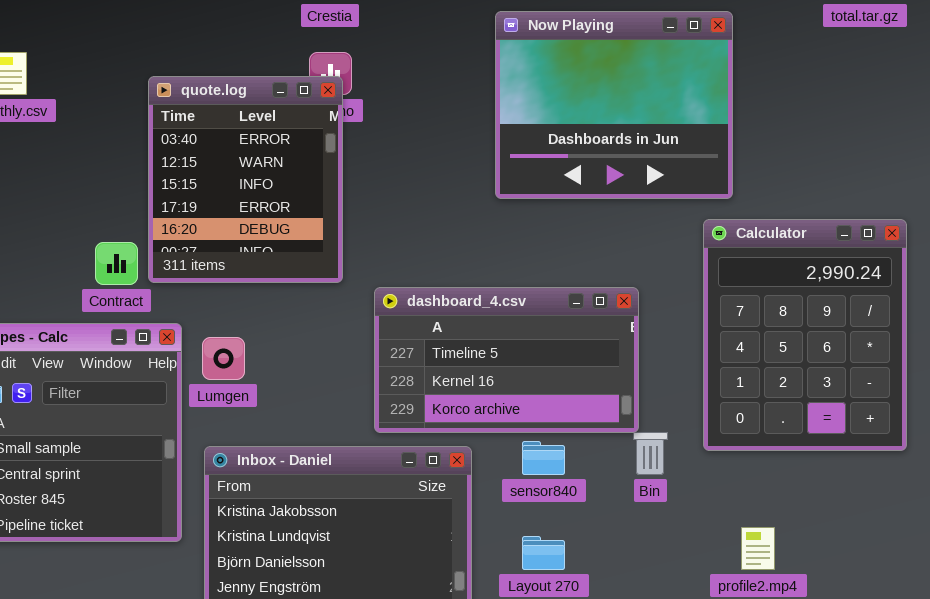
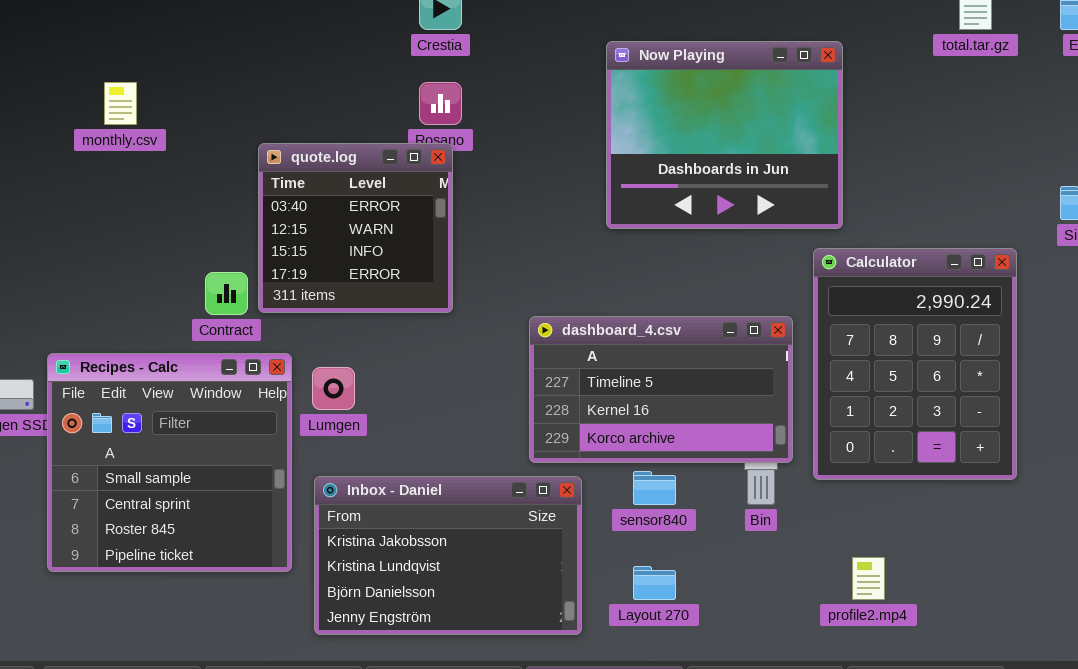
quote.log: [148,76,343,283] -> [258,143,453,313], resized
dashboard_4.csv: [374,287,639,433] -> [529,316,793,463], moved

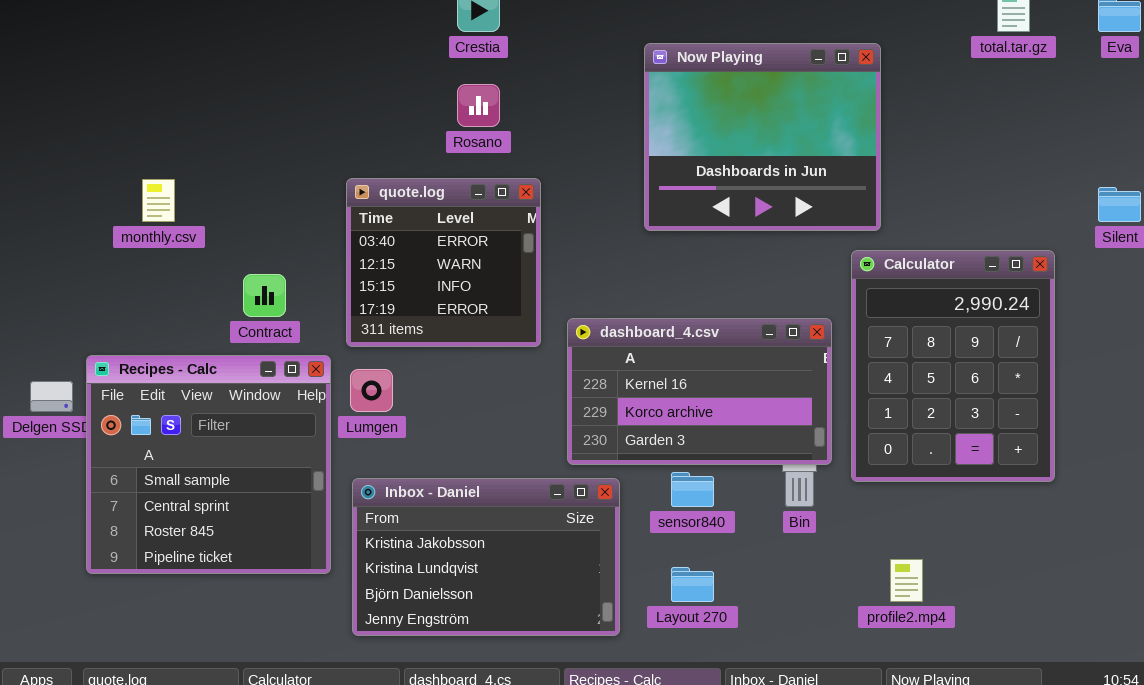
monthly.csv: [104,82,137,125] -> [142,179,175,222], moved
quote.log: [258,143,453,313] -> [346,178,541,347], moved
dashboard_4.csv: [529,316,793,463] -> [567,318,832,465], scrolled down 1 row

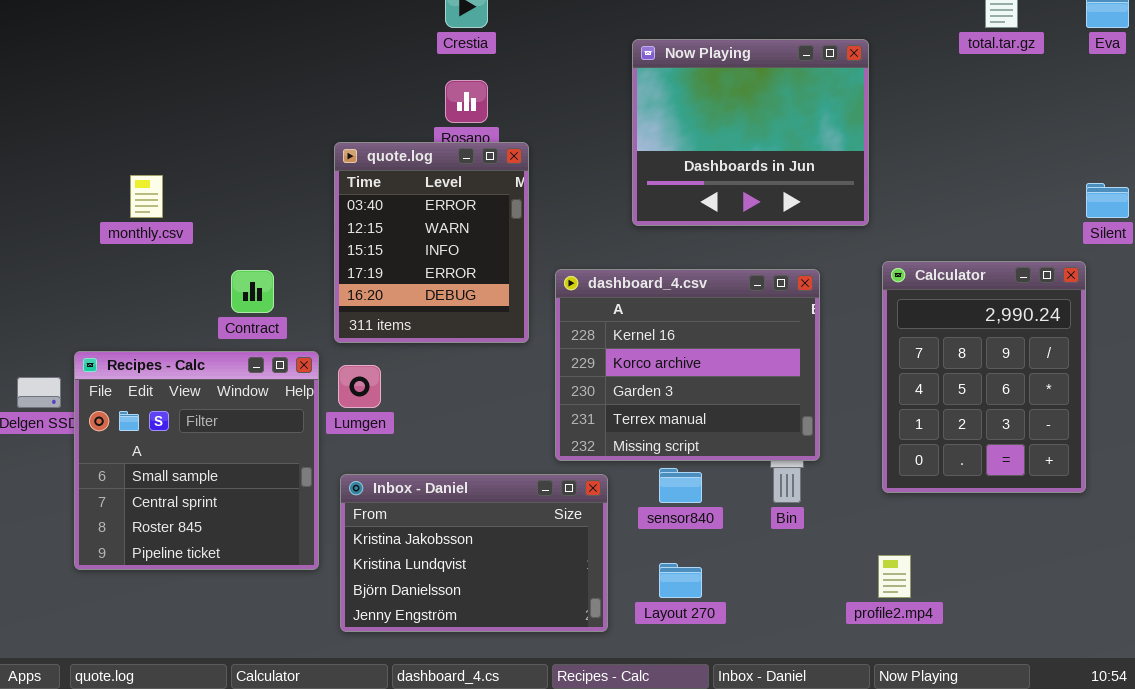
quote.log: [346,178,541,347] -> [334,142,529,343], resized
Calculator: [851,250,1055,482] -> [882,261,1086,493], moved
dashboard_4.csv: [567,318,832,465] -> [555,269,820,461], resized

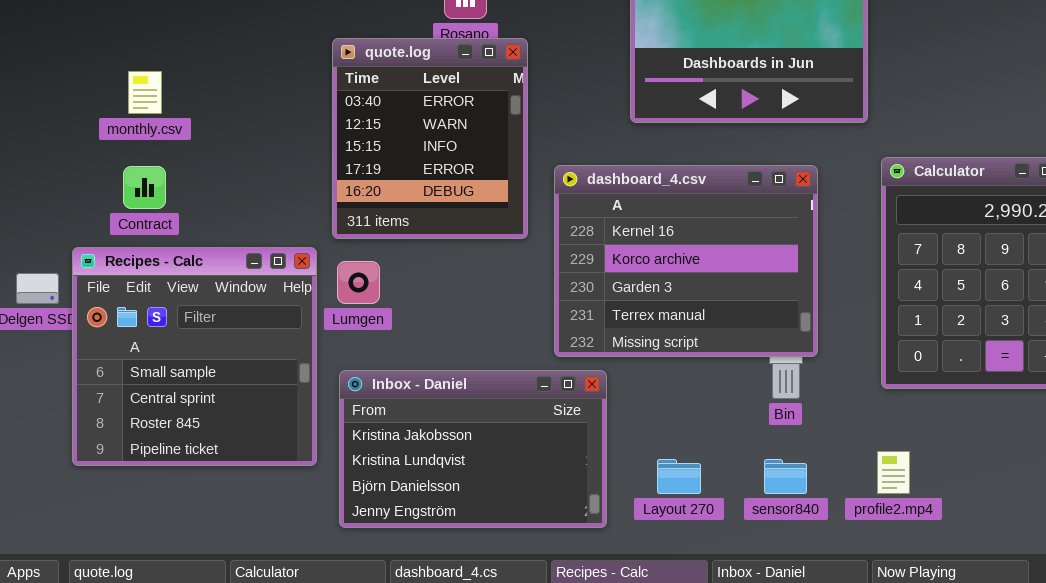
Contract: [231,270,274,313] -> [123,166,166,209], moved
sensor840: [659,468,702,503] -> [764,459,807,494], moved

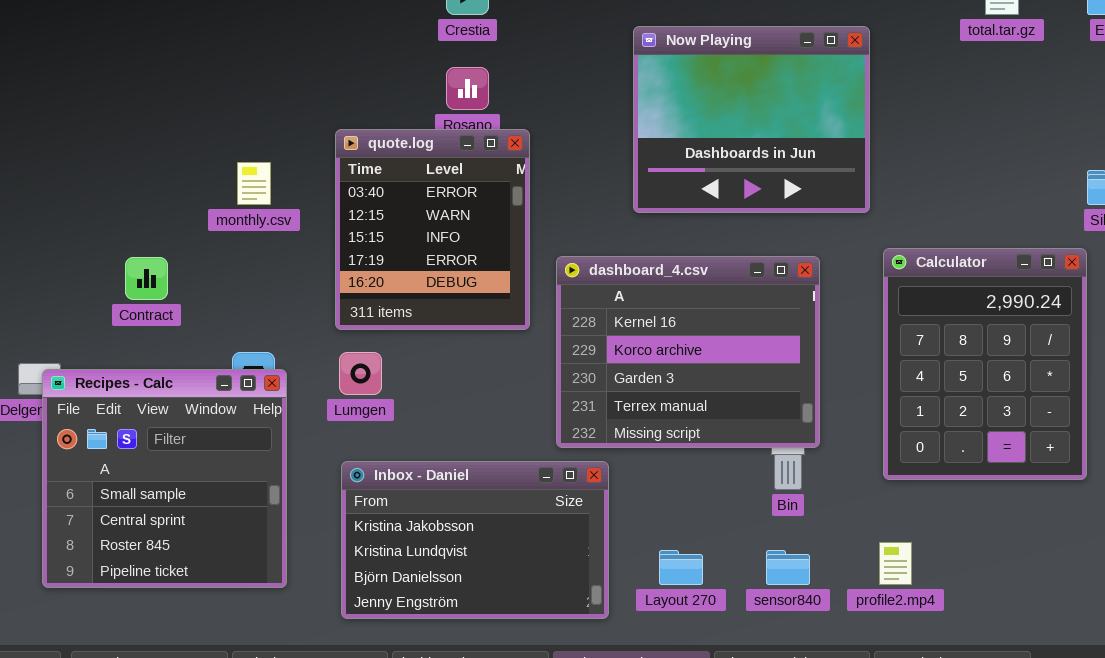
monthly.csv: [128,71,162,114] -> [237,162,271,205], moved
Recipes - Calc: [72,247,317,466] -> [42,369,287,588], moved

